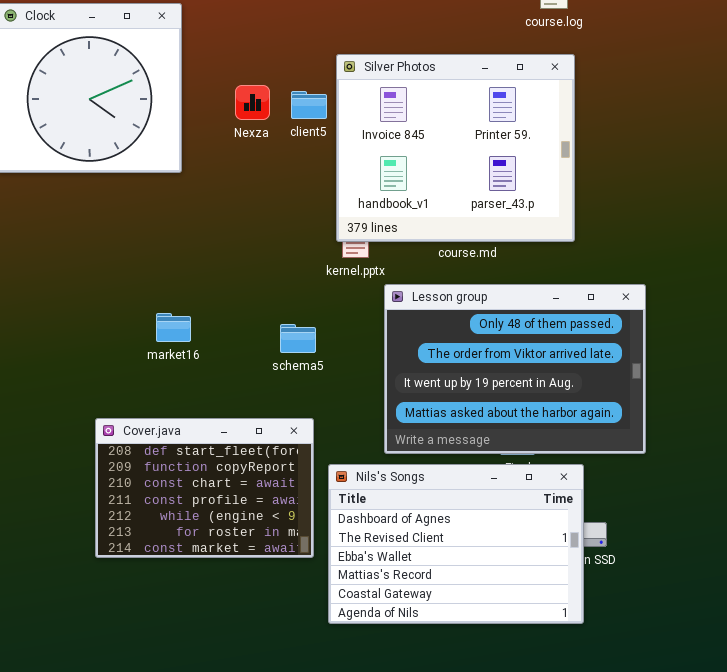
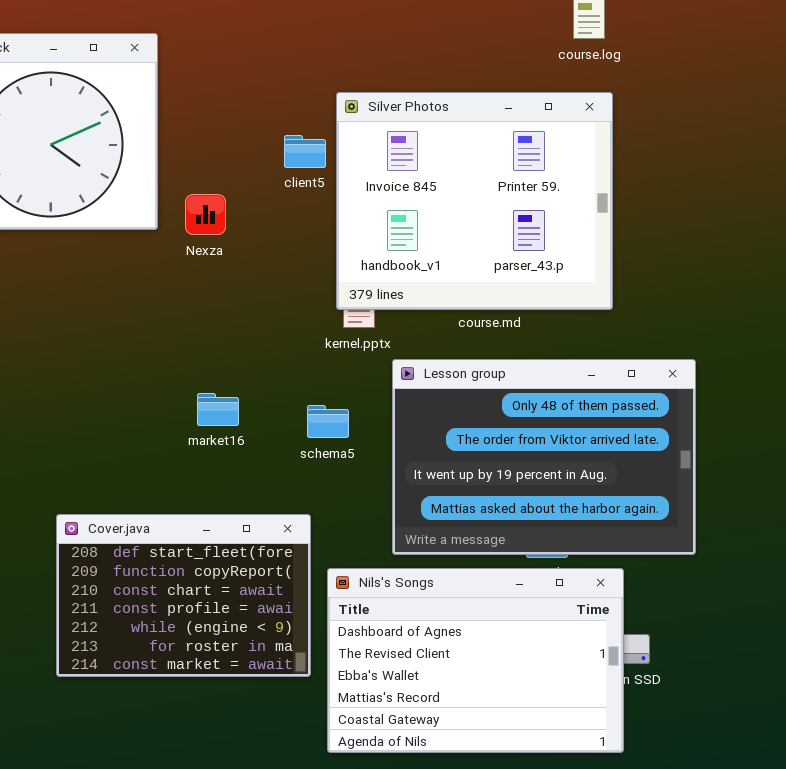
Nexza: [235,85,270,120] -> [185,194,226,235], moved
market16: [156,313,191,342] -> [197,393,239,426], moved
schema5: [280,324,316,353] -> [307,405,349,438], moved

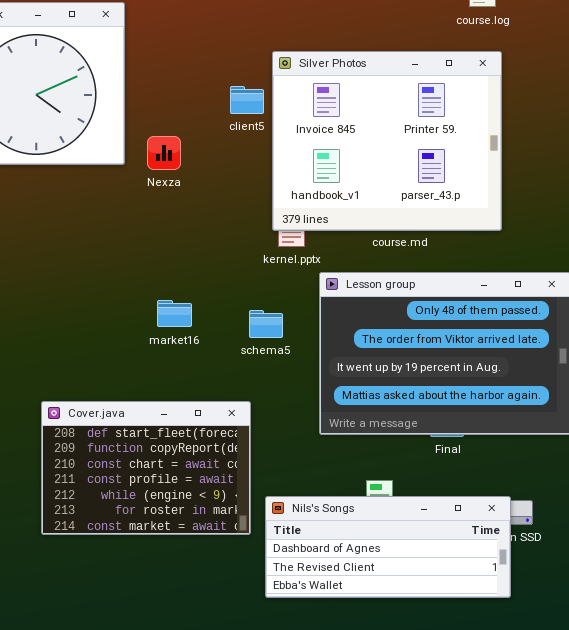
Nils's Songs: [327,568,624,753] -> [265,496,511,598], resized

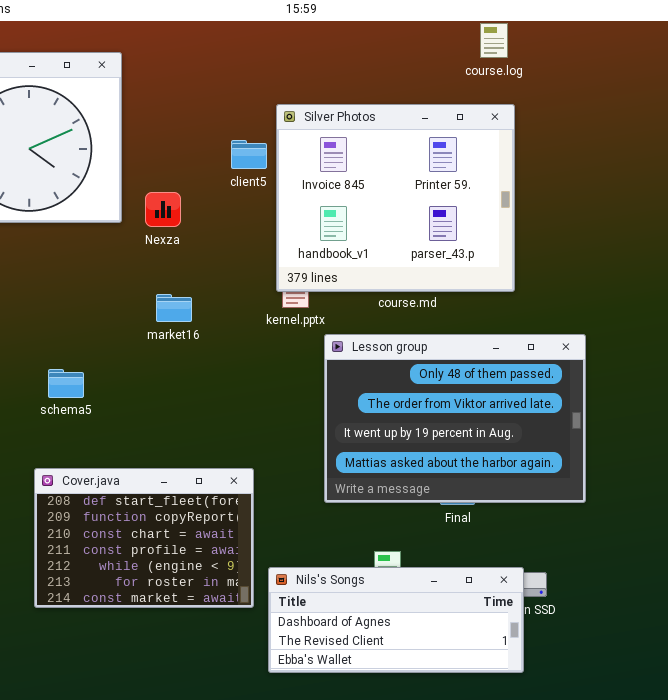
market16: [157,300,192,327] -> [156,294,192,322], moved
schema5: [249,310,283,338] -> [48,369,84,398], moved

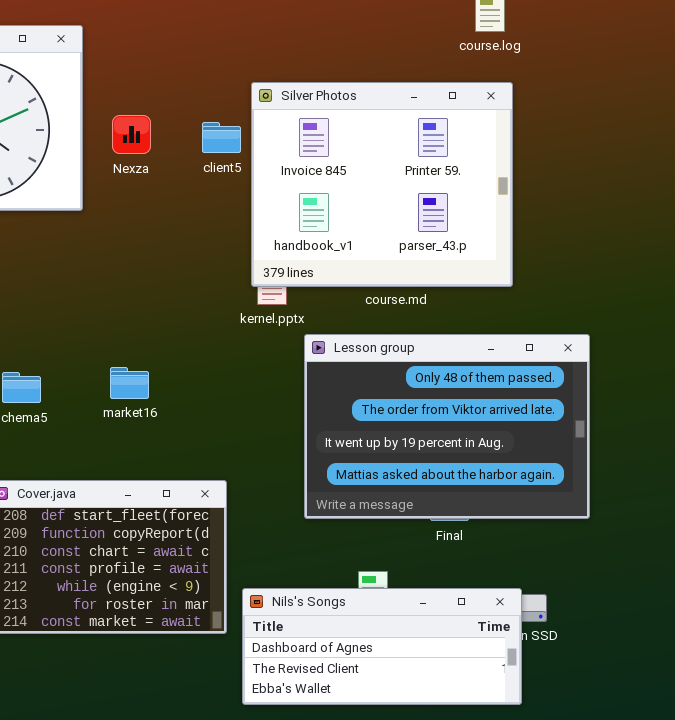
Nexza: [145,192,181,227] -> [112,115,151,154], moved
market16: [156,294,192,322] -> [110,367,149,399], moved

